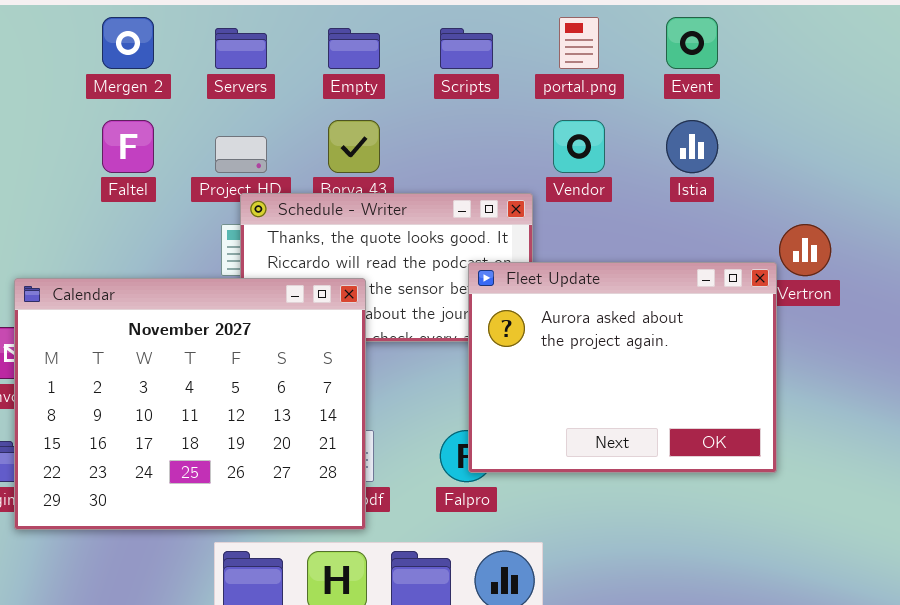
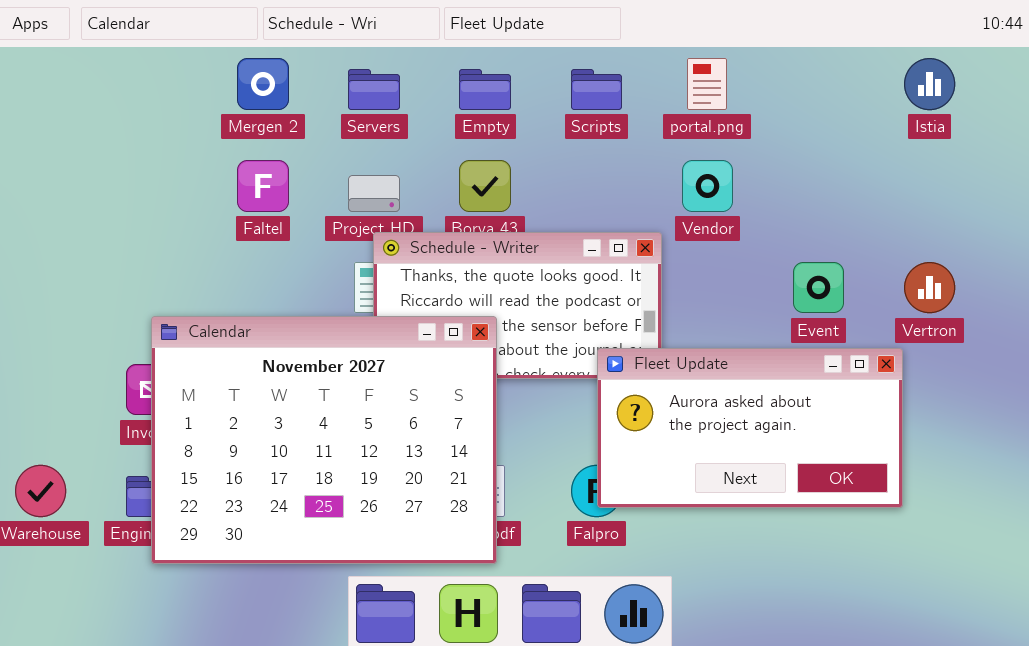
Event: [666,17,718,69] -> [793,262,844,313], moved
Istia: [666,120,718,173] -> [904,58,955,110], moved
Fleet Update: [468,262,777,473] -> [597,348,903,508], resized

